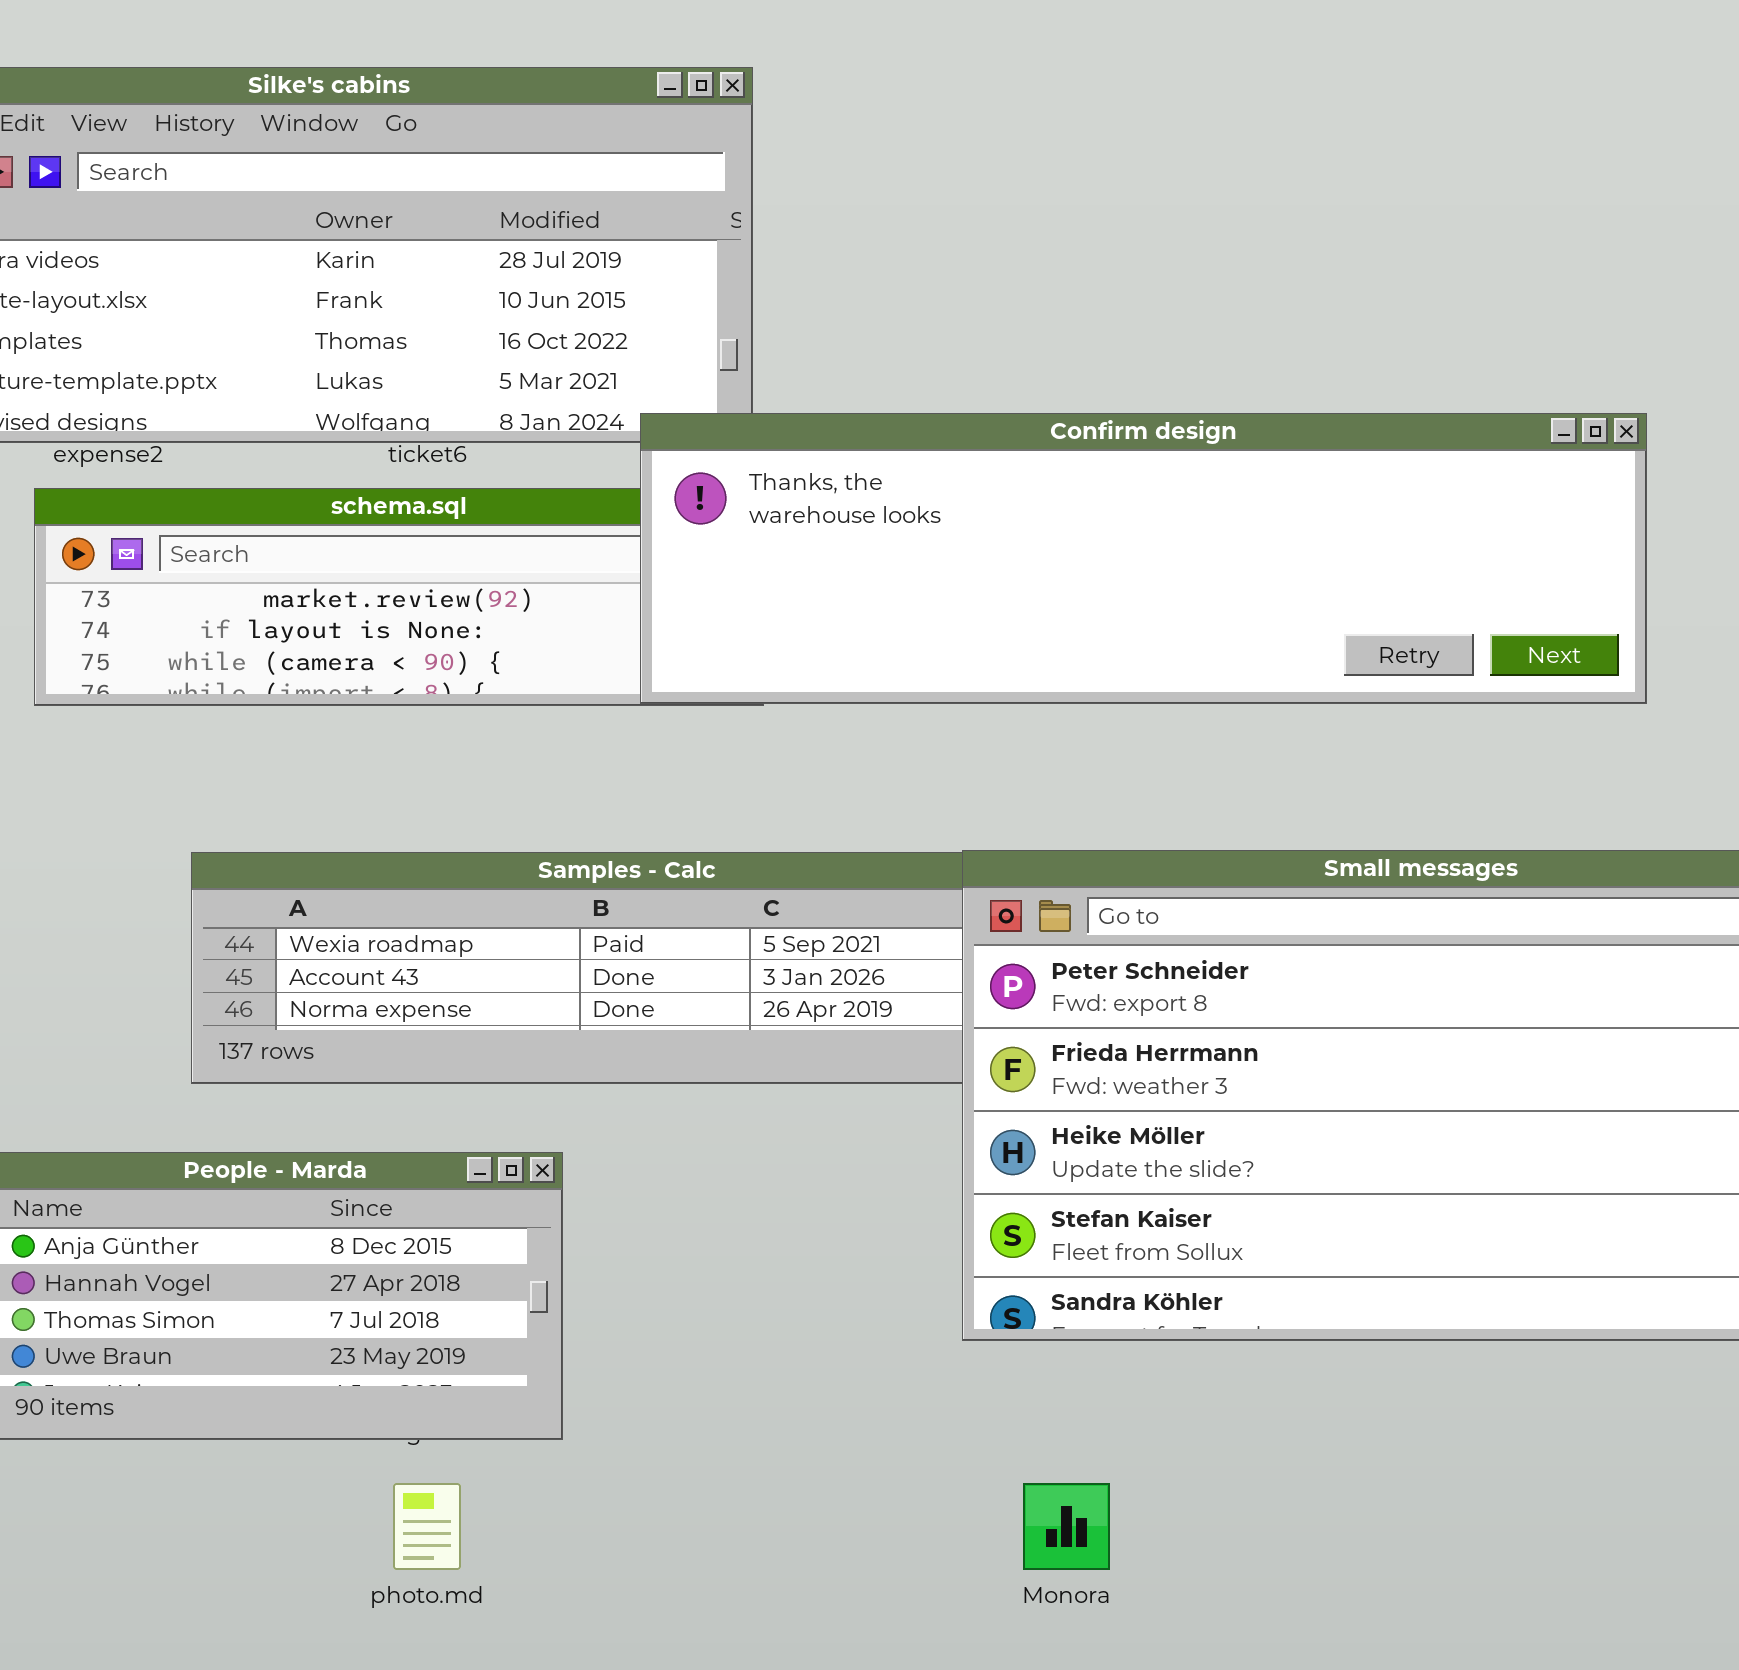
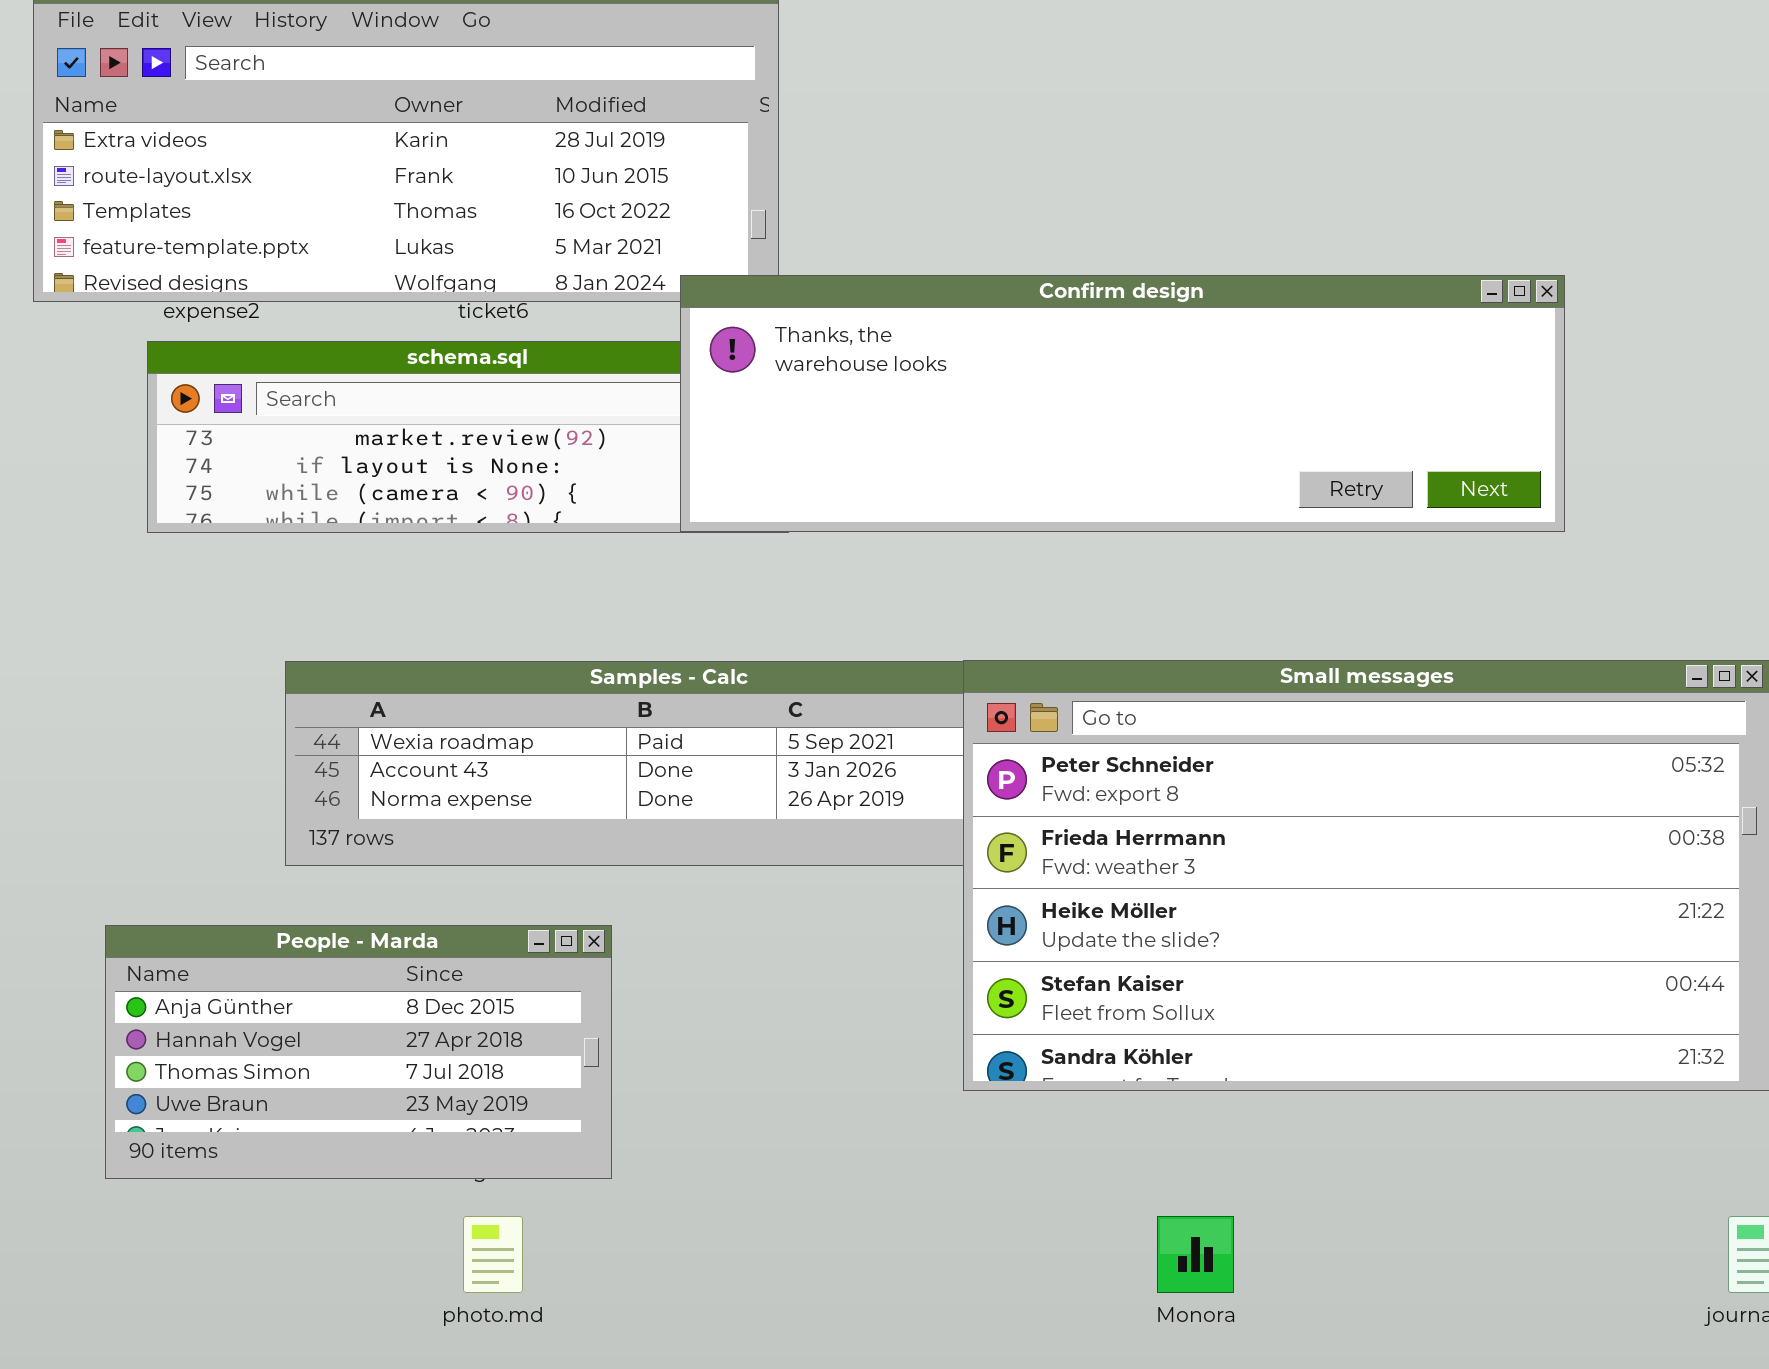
Monora: [1023,1483,1110,1570] -> [1157,1216,1234,1293], moved

